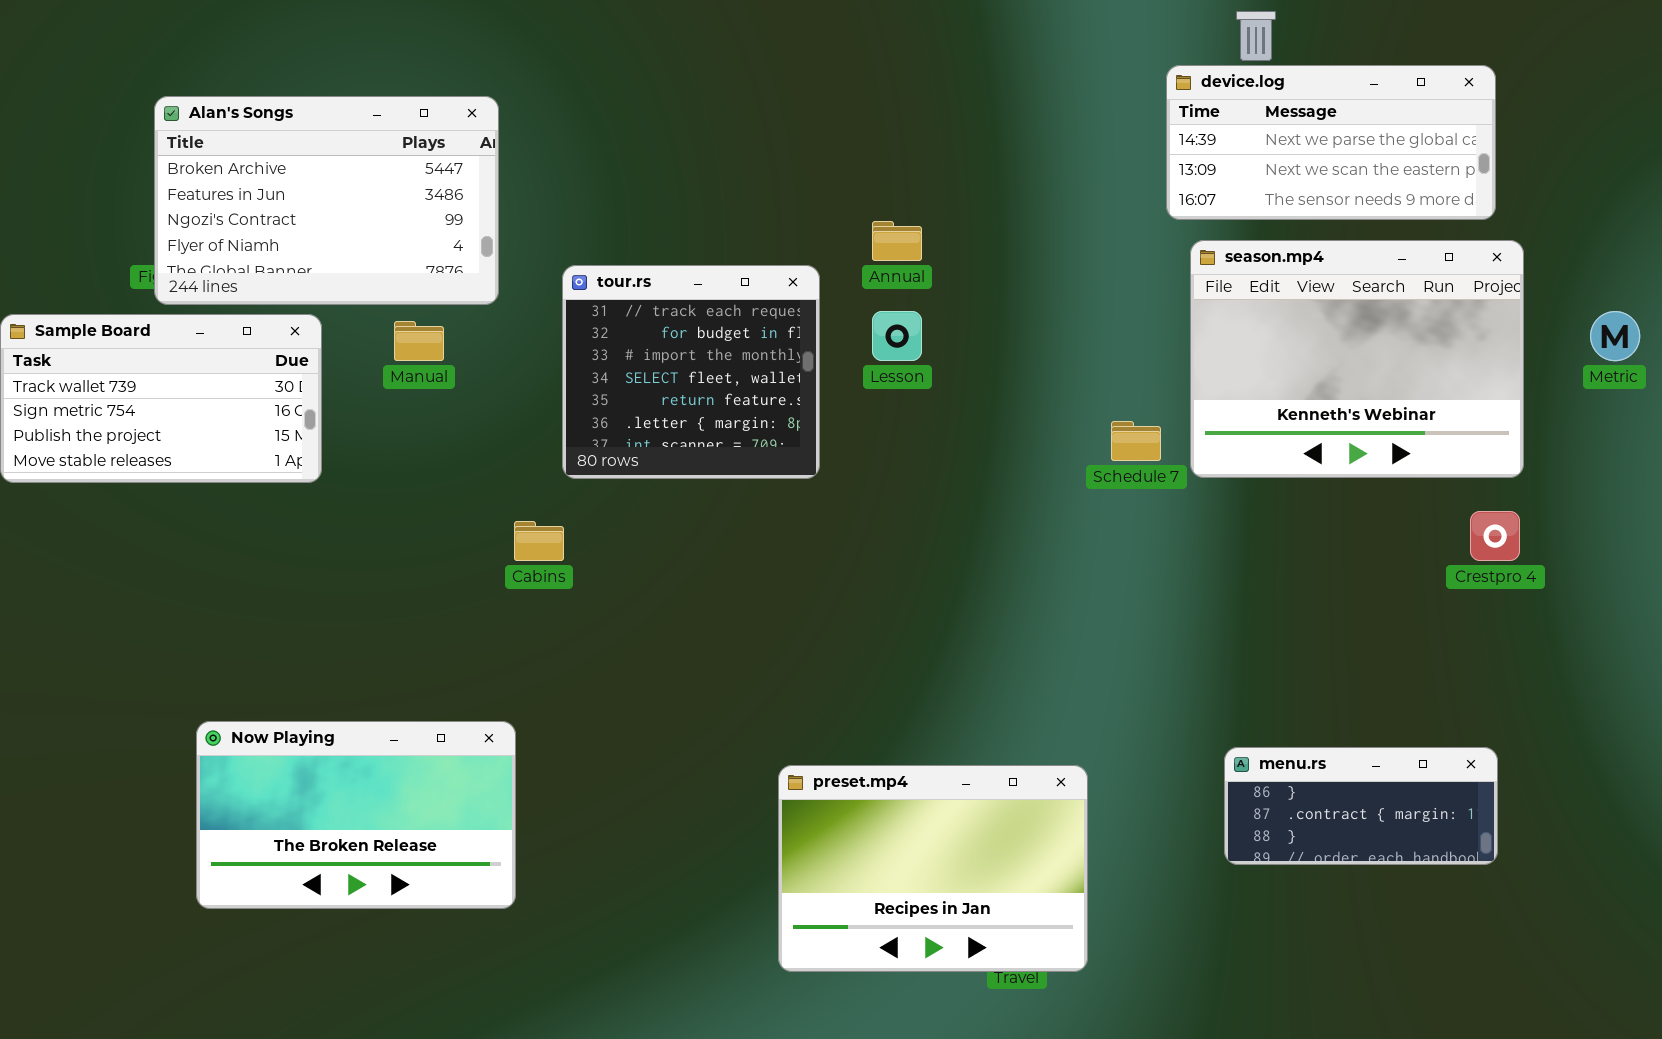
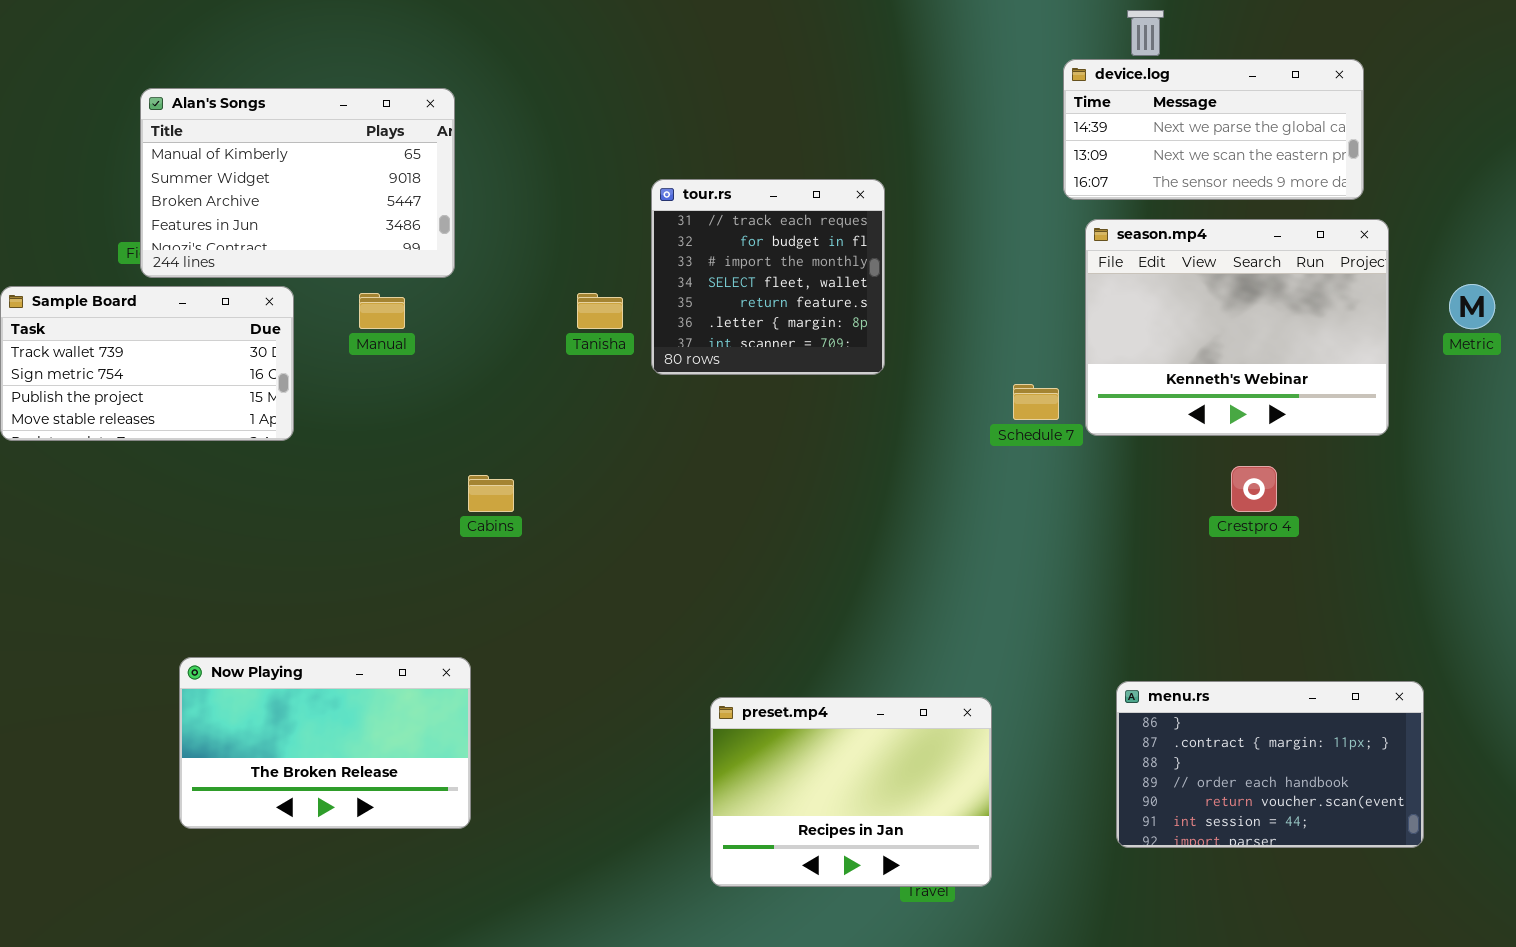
Alan's Songs: [154,96,499,305] -> [140,88,455,278], scrolled up 2 rows
tour.rs: [562,265,820,479] -> [651,179,885,375], moved
Crestpro 4: [1470,511,1520,561] -> [1231,466,1277,512], moved
menu.rs: [1224,747,1498,865] -> [1116,681,1424,848], resized

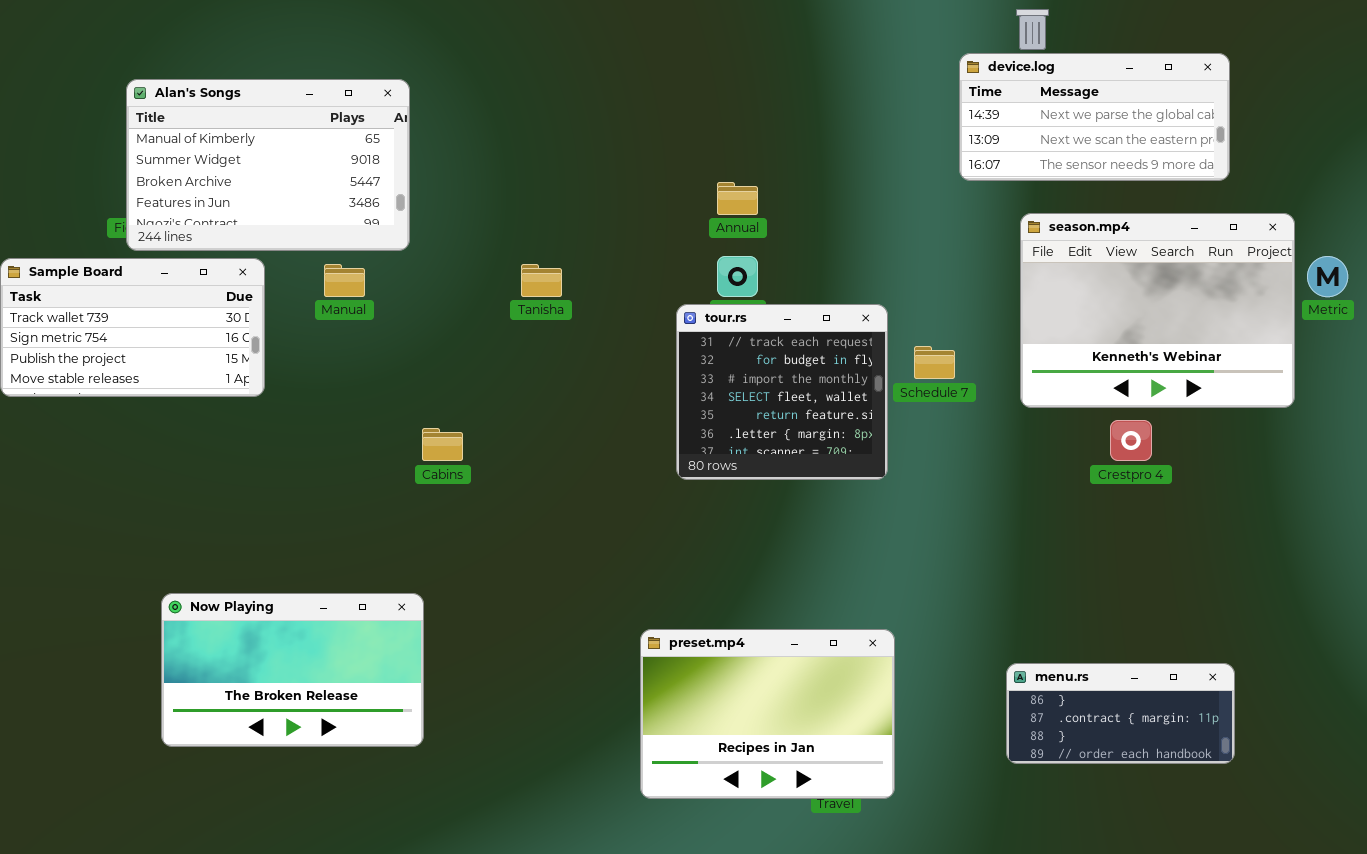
tour.rs: [651,179,885,375] -> [676,304,888,480], moved
season.mp4: [1085,219,1389,436] -> [1020,213,1295,408], moved
menu.rs: [1116,681,1424,848] -> [1006,663,1235,764], resized

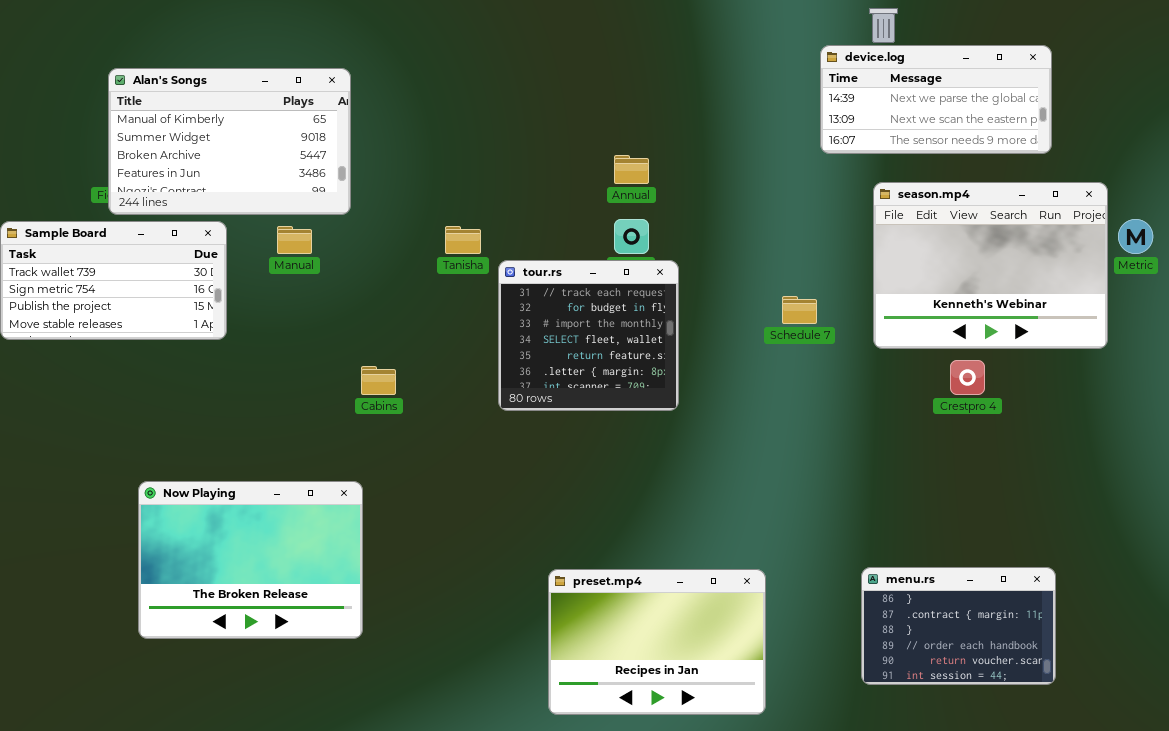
tour.rs: [676,304,888,480] -> [498,260,679,411], moved
Now Playing: [161,593,424,747] -> [138,481,363,639], resized
preset.mp4: [640,629,895,799] -> [548,569,766,715], moved
menu.rs: [1006,663,1235,764] -> [861,567,1056,685], resized

